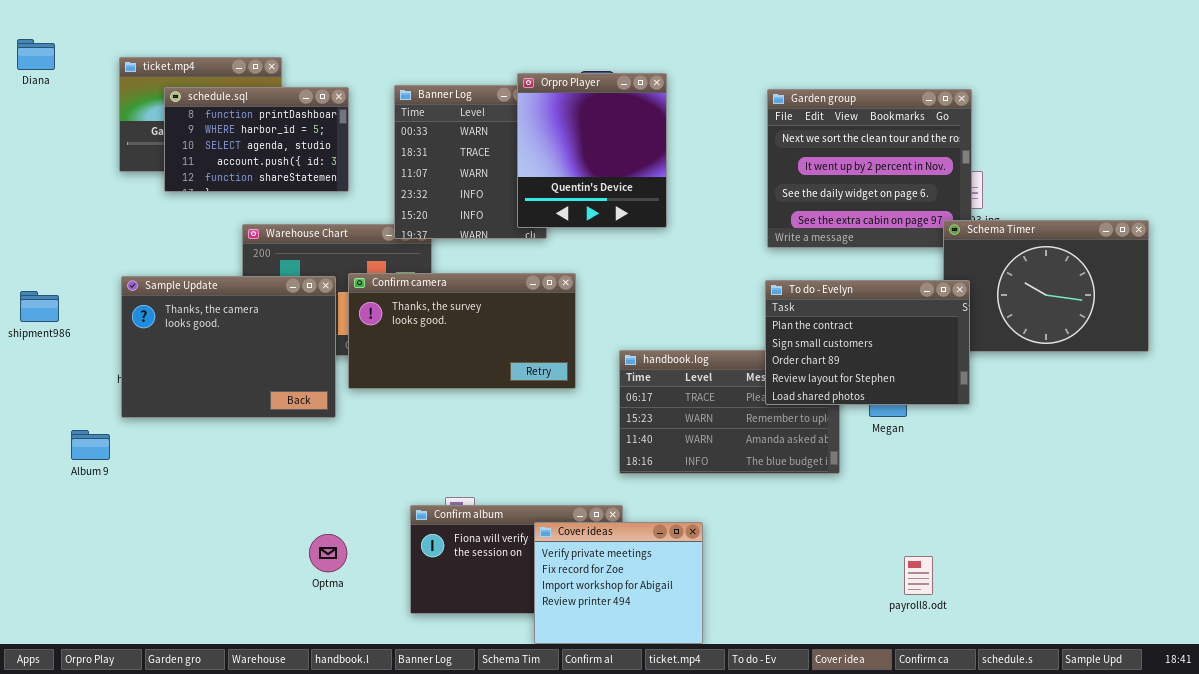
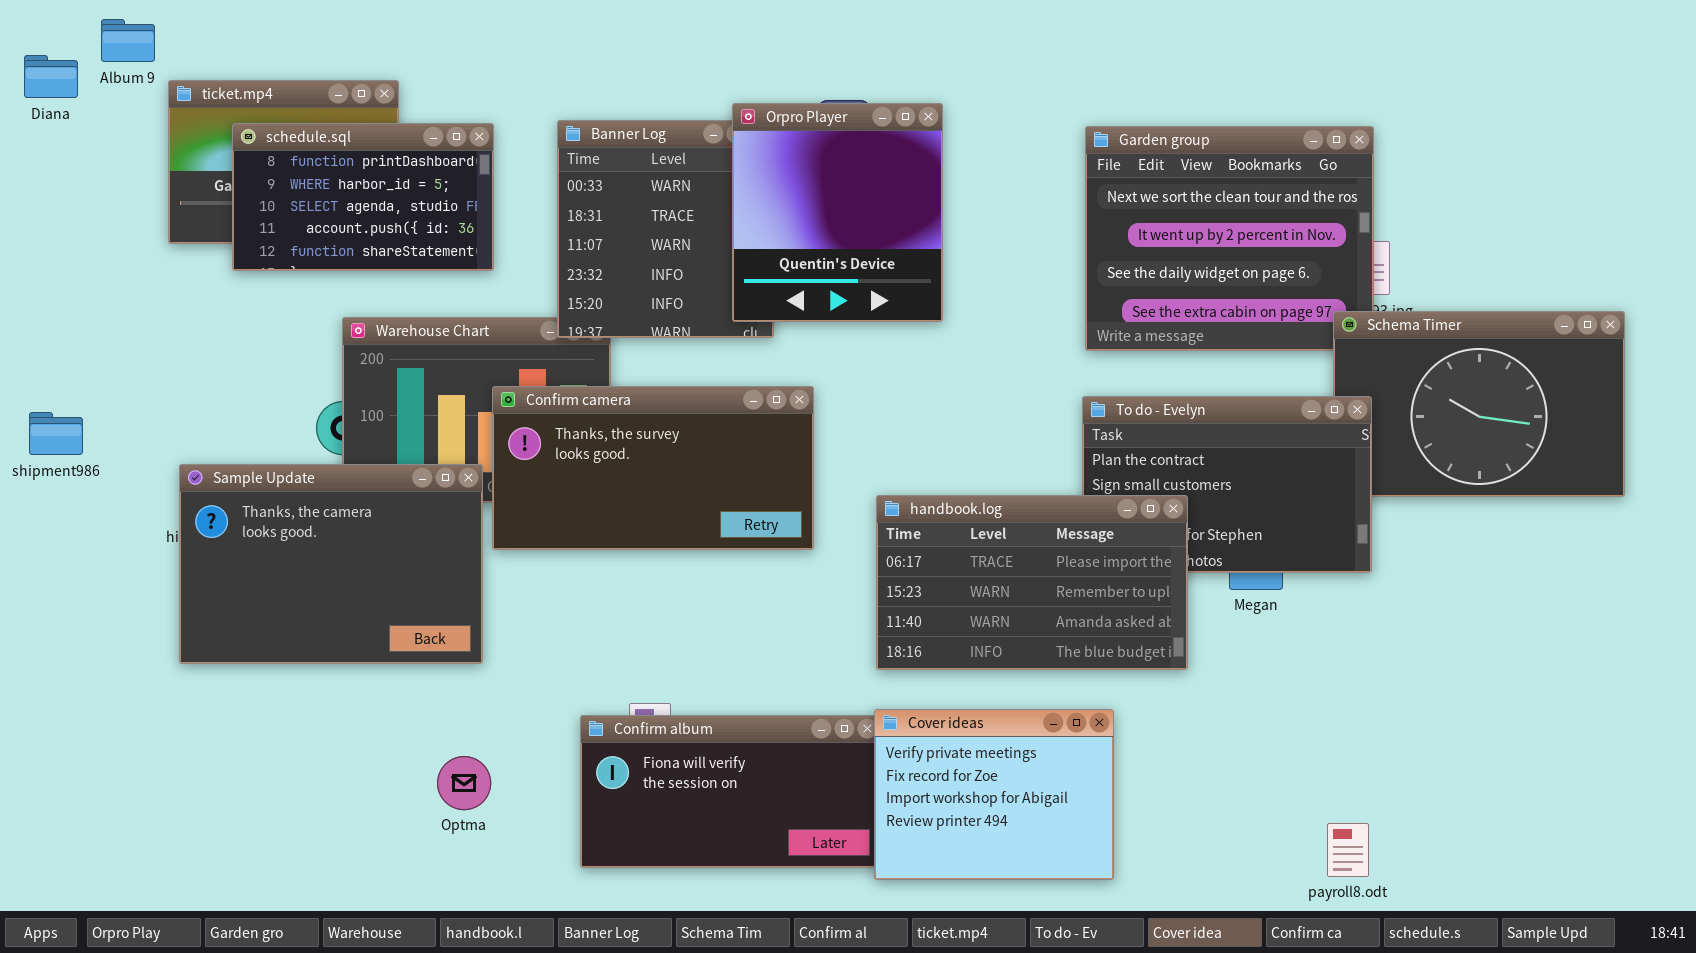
Sample Update: [121,276,336,418] -> [179,464,483,664], moved
handbook.log: [619,350,840,474] -> [876,495,1188,670], raised
Album 9: [71,430,110,460] -> [101,19,155,62], moved
Cover ideas: [534,522,703,644] -> [874,709,1114,880], moved
payroll8.odt: [904,556,933,595] -> [1327,823,1369,877], moved

